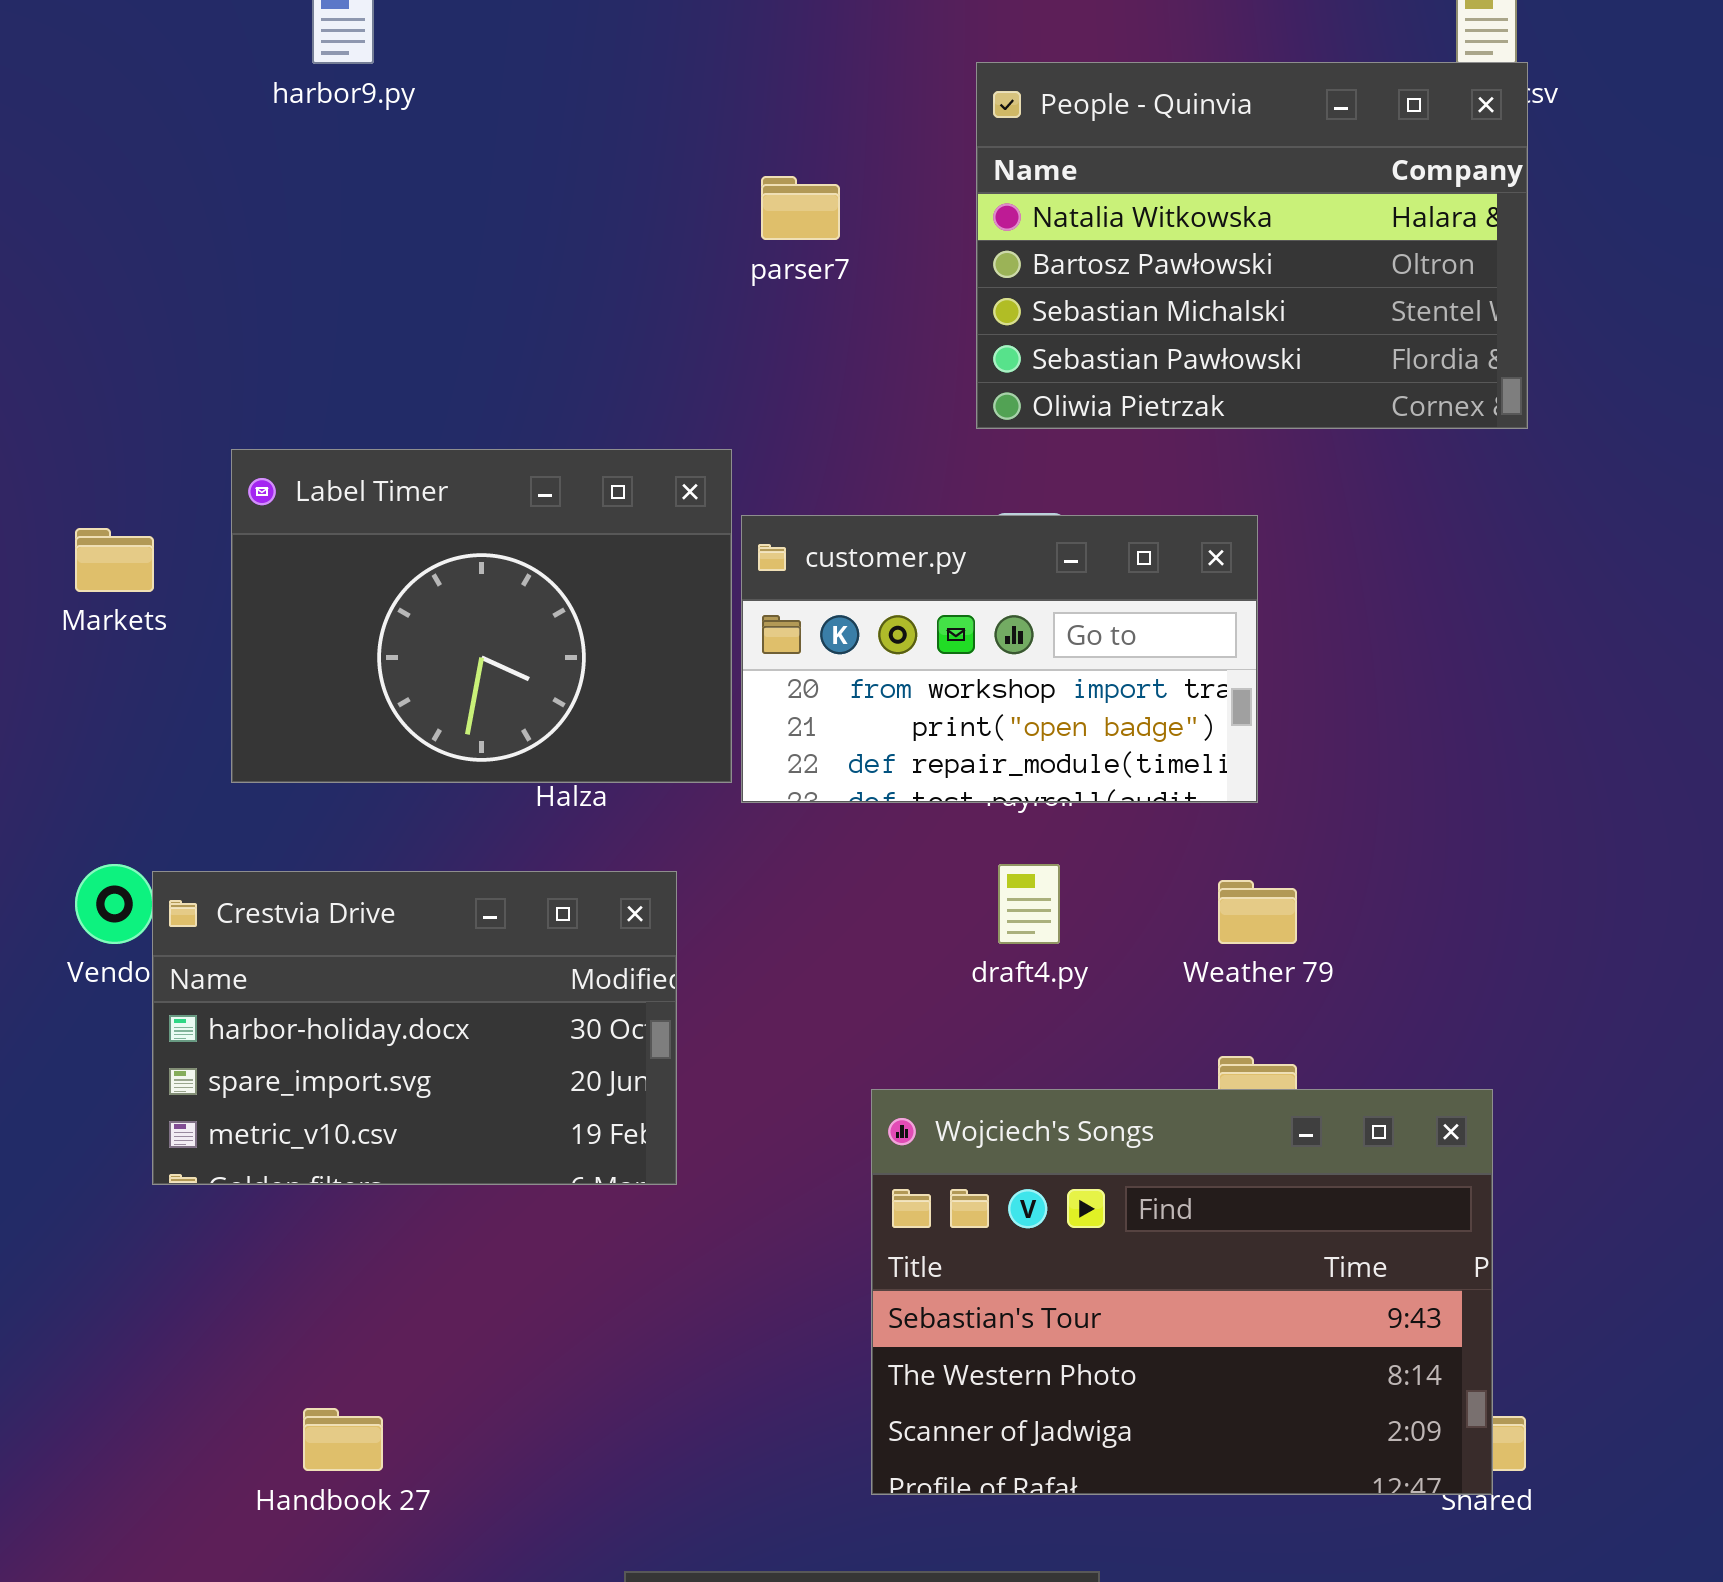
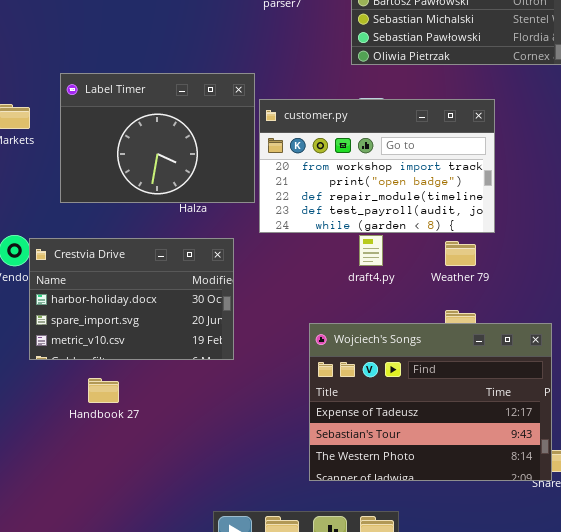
customer.py: [741,515,1258,803] -> [259,99,495,233], resized
Wojciech's Songs: [871,1089,1493,1495] -> [309,323,552,481], scrolled up 1 row
Handbook 27: [303,1408,383,1471] -> [88,378,119,403], moved

